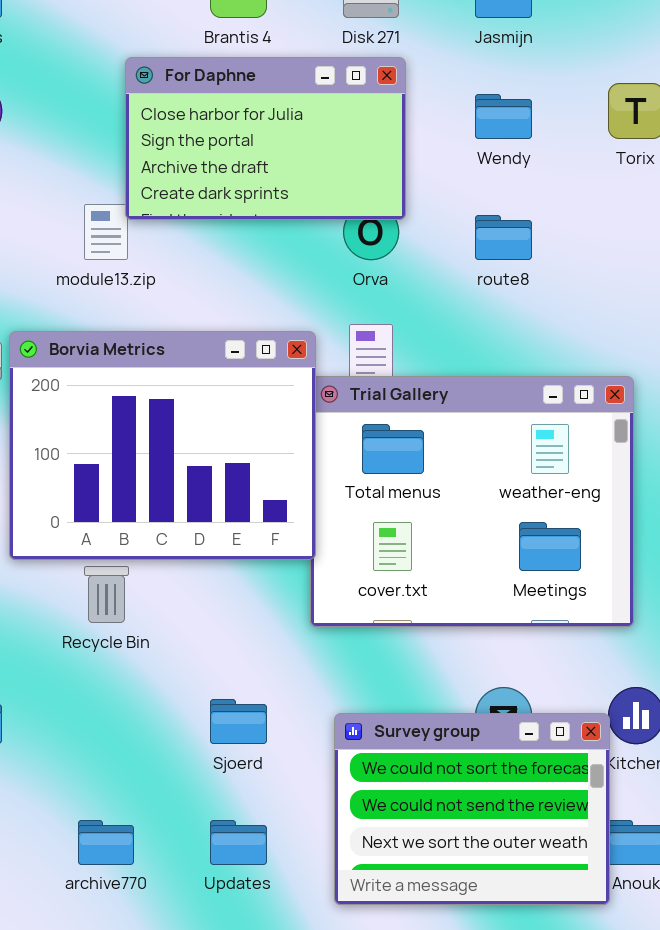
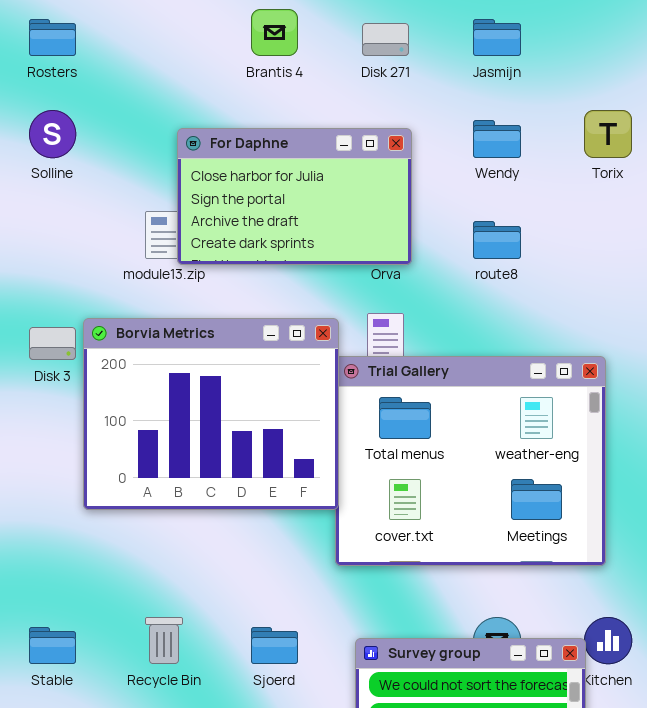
For Daphne: [125,57,406,220] -> [177,128,412,265], moved
Recycle Bin: [84,566,129,623] -> [145,617,183,664], moved

